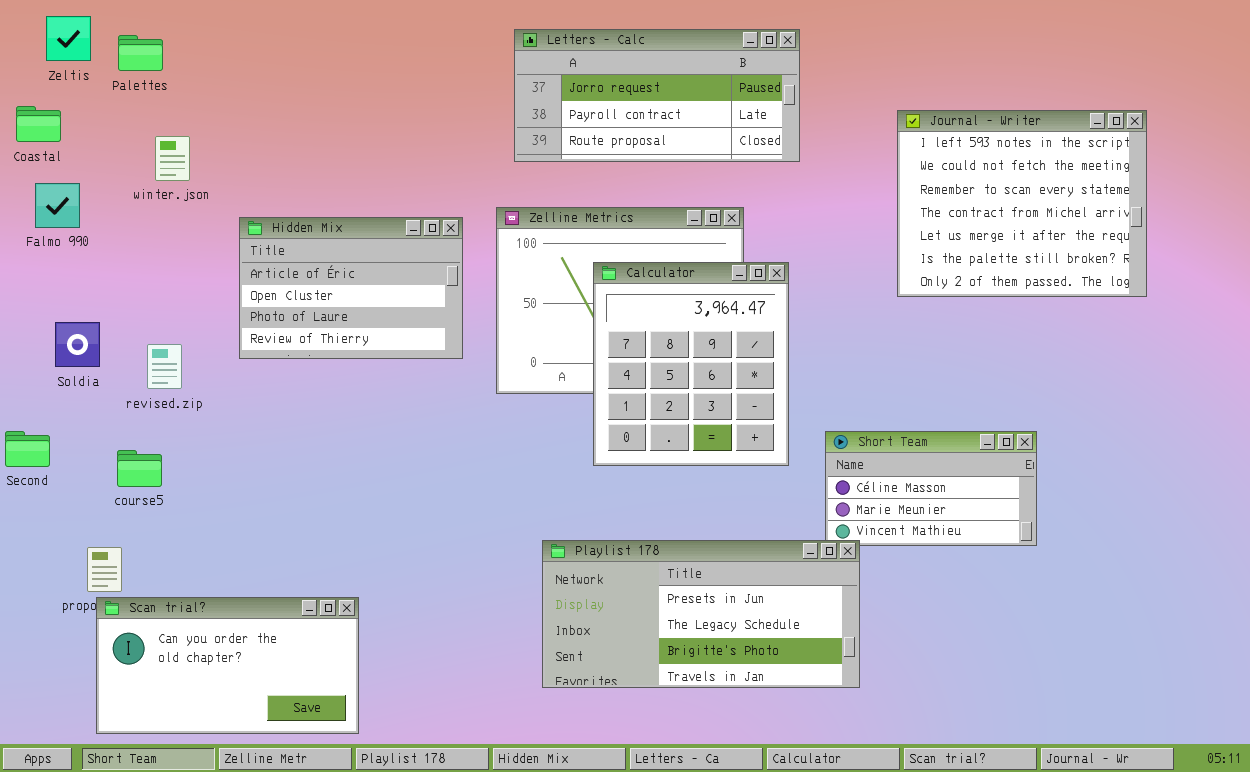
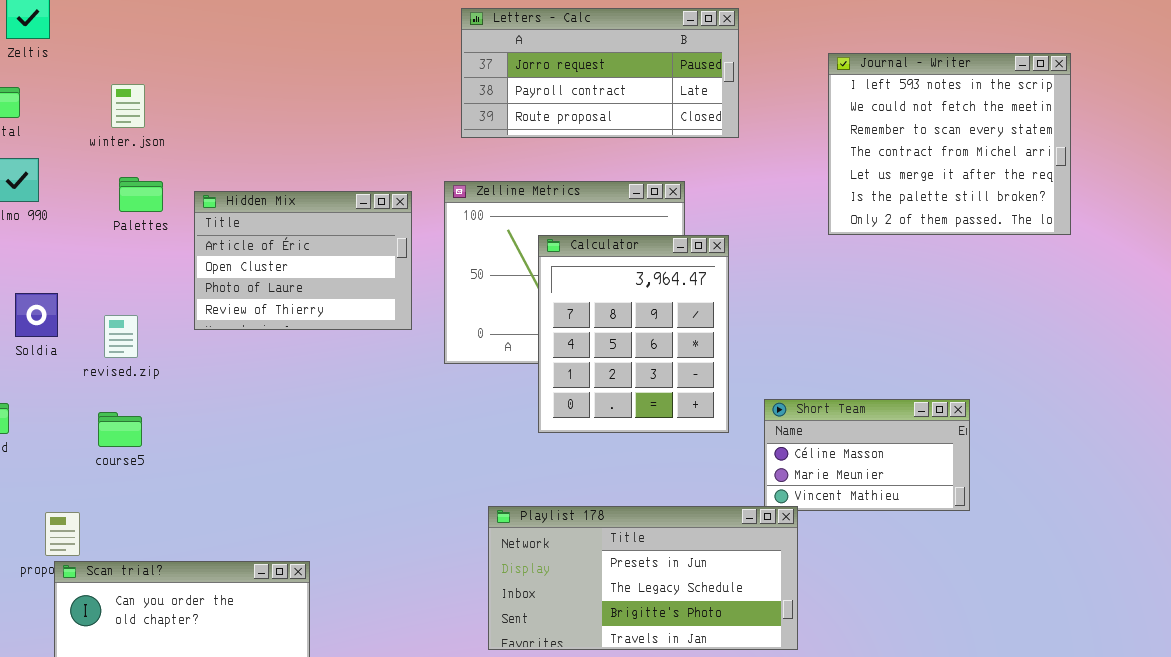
Palettes: [118,35,163,71] -> [119,177,163,212], moved
Journal - Writer: [897,110,1147,297] -> [828,53,1071,235], moved
winter.json: [155,136,190,181] -> [111,84,145,128], moved
course5: [117,450,162,487] -> [98,412,142,447], moved

